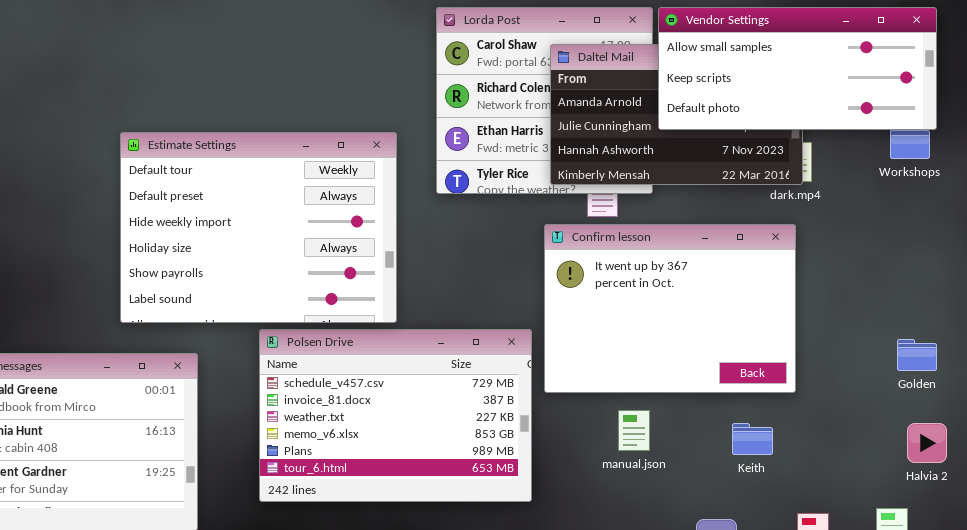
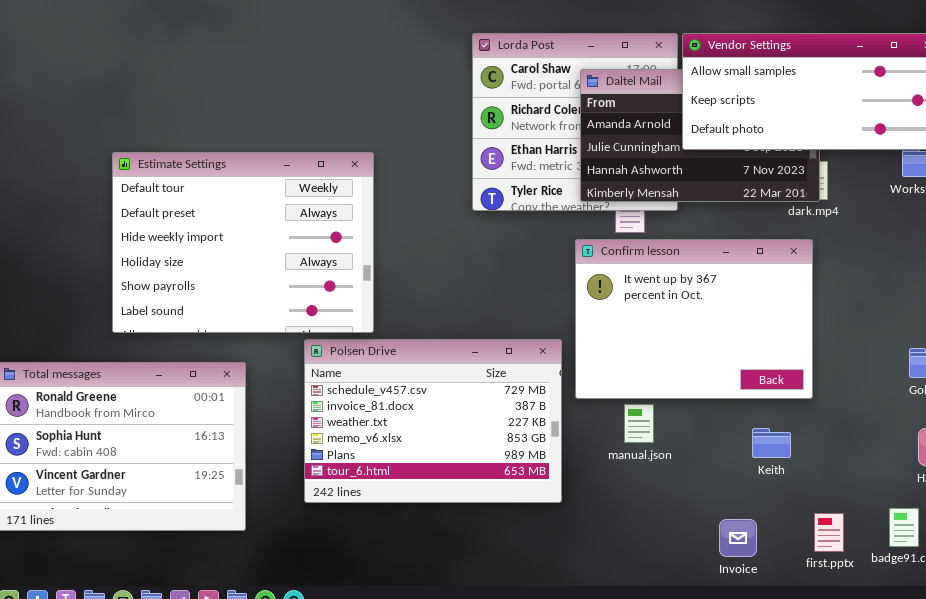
Estimate Settings: [120,132,397,323] -> [112,152,374,333], moved
manual.json: [618,410,650,451] -> [624,404,654,443], moved

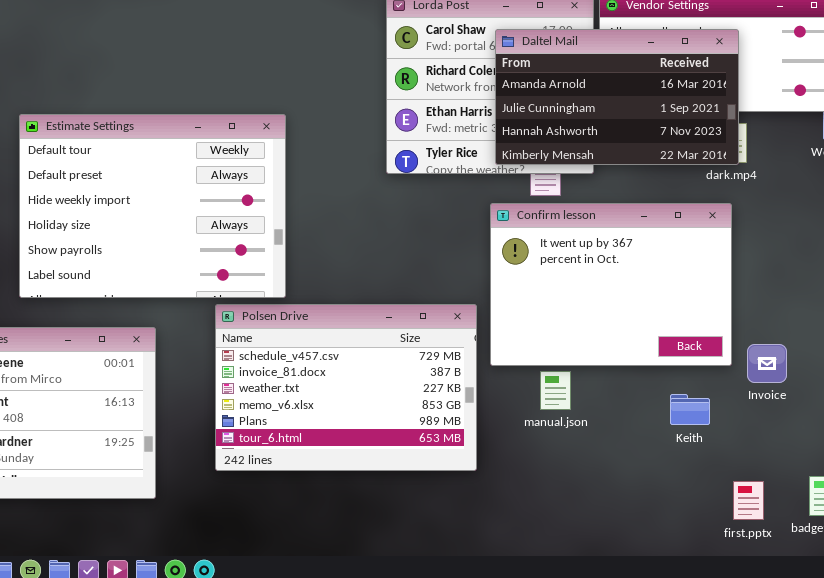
Daltel Mail: [580,69,820,202] -> [495,29,739,165], raised
Invoice: [719,519,757,557] -> [747,344,787,383], moved

